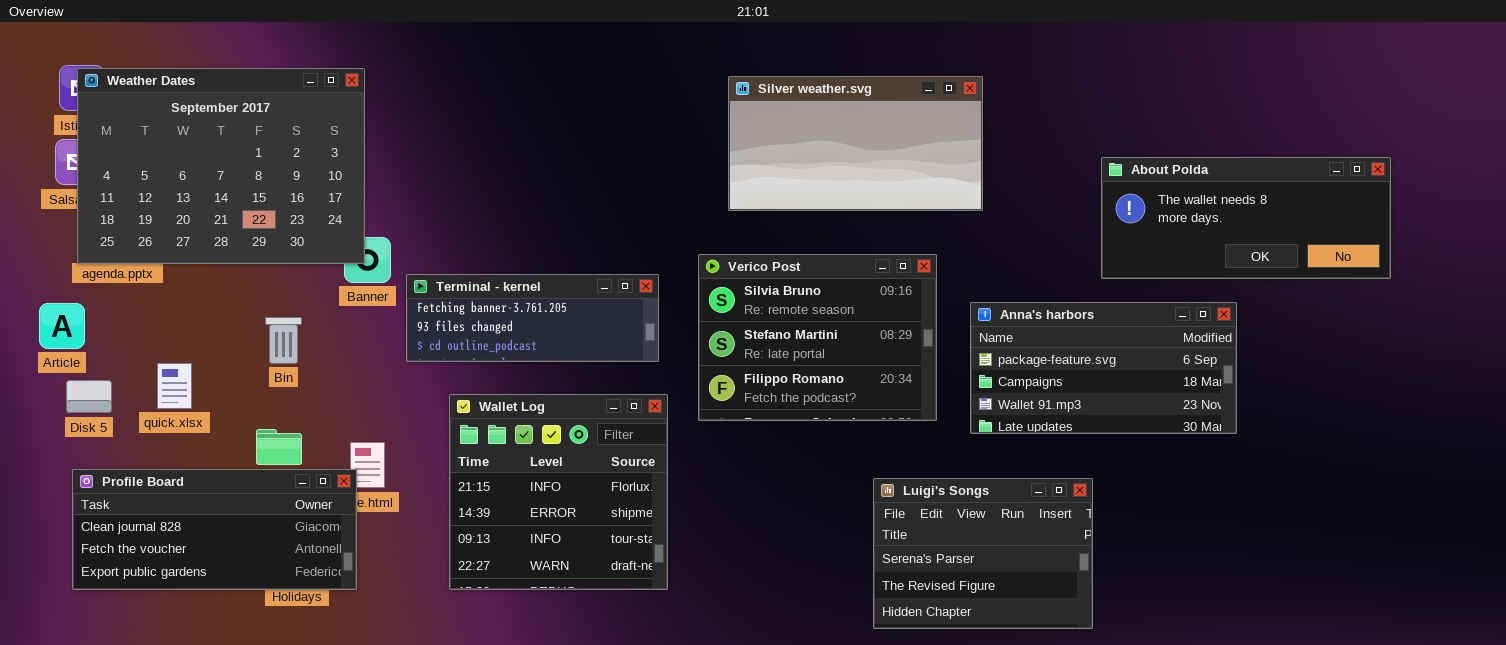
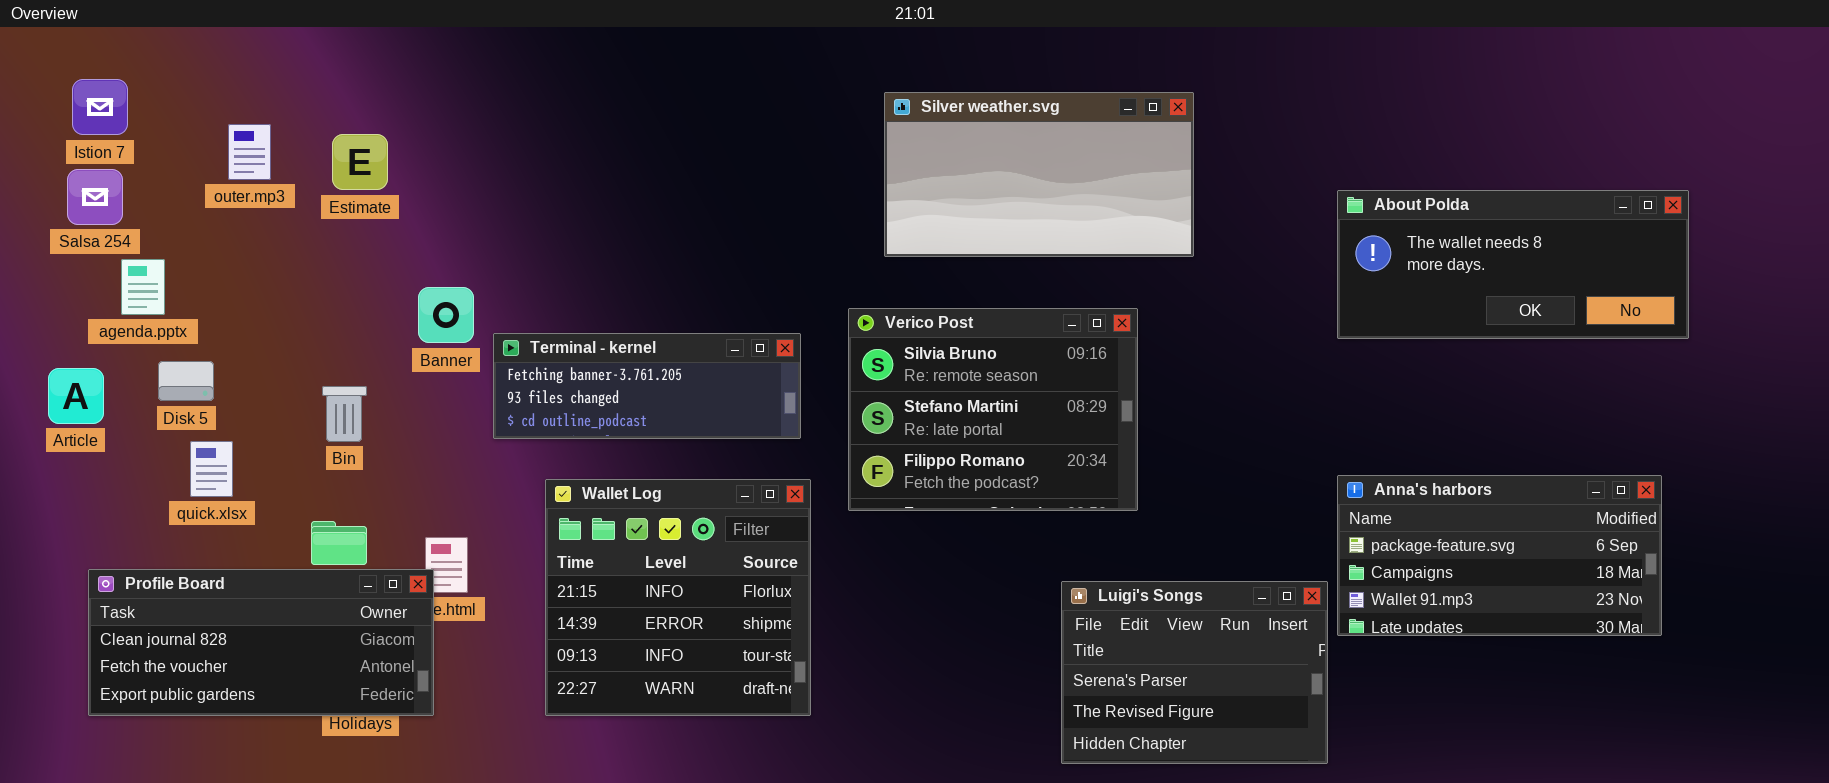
Weather Dates: [77,68,365,264] -> none, closed
Anna's harbors: [970,302,1237,434] -> [1337,475,1662,636], moved
Disk 5: [66,380,112,413] -> [158,361,214,401], moved

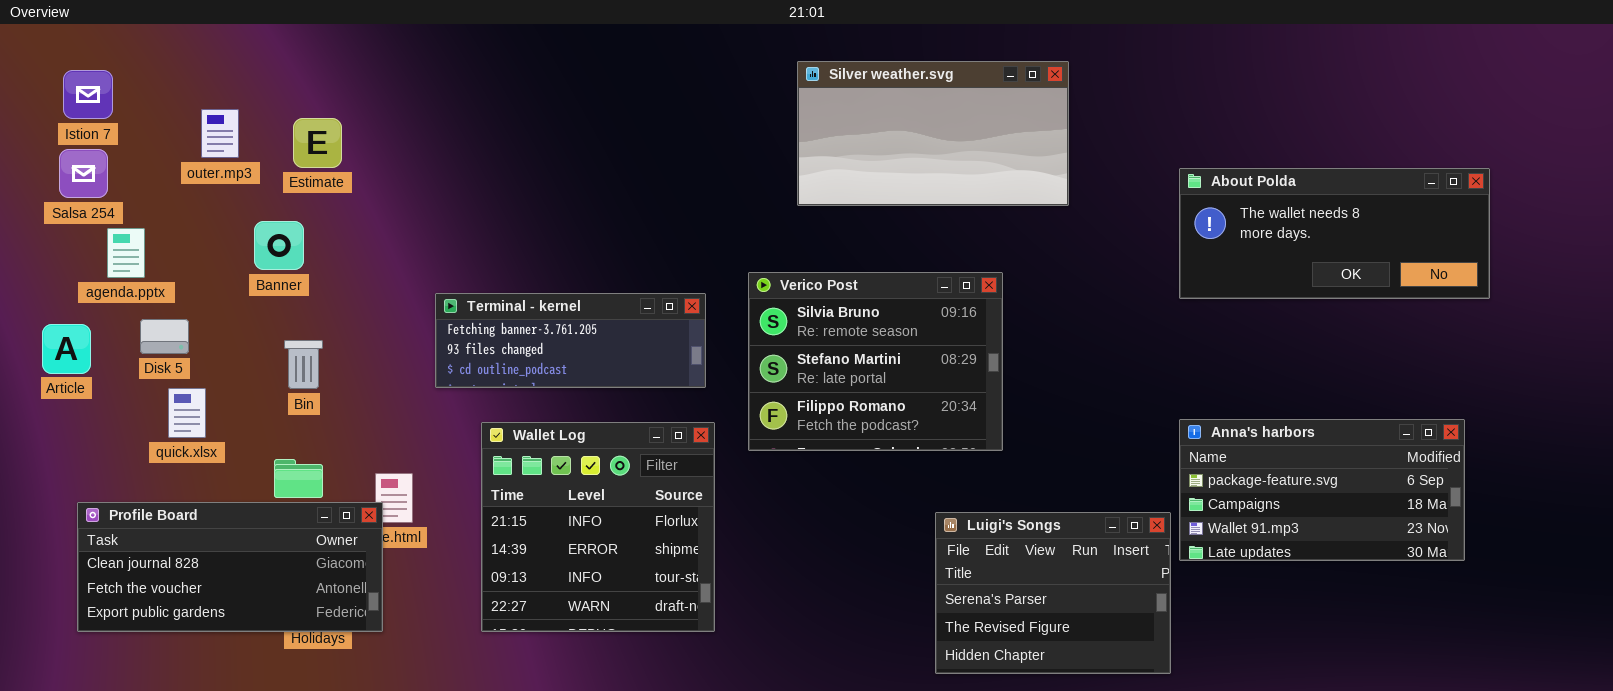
Silver weather.svg: [884,92,1194,257] -> [797,61,1069,206], moved
Banner: [418,287,474,343] -> [254,221,304,270], moved

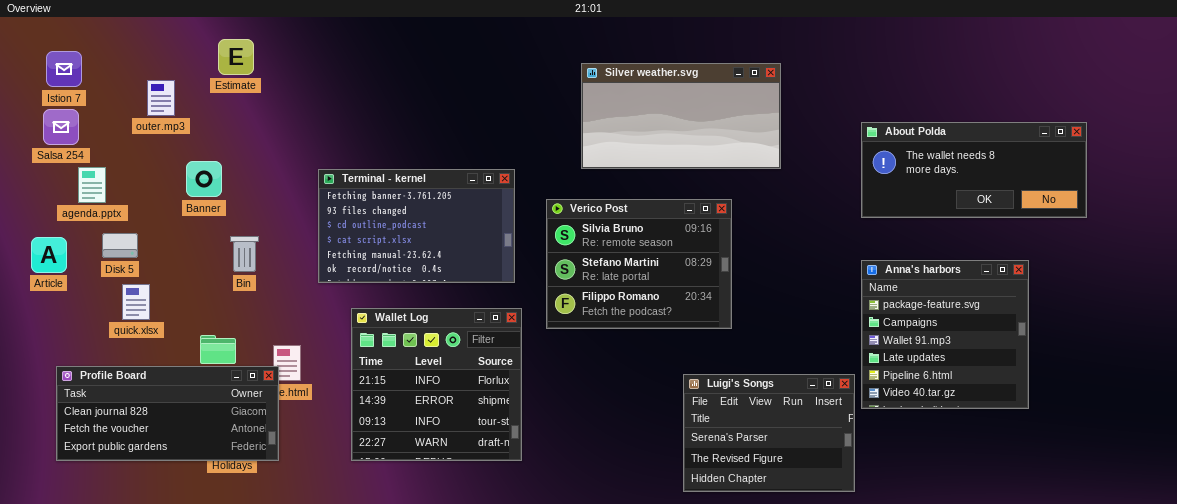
Silver weather.svg: [797,61,1069,206] -> [581,63,781,169], moved
Estimate: [293,118,342,168] -> [218,39,254,75], moved
Terminal - kernel: [435,293,706,388] -> [318,169,515,283], resized
Bin: [284,340,323,389] -> [230,236,259,272], moved
Anna's harbors: [1179,419,1465,561] -> [861,260,1029,409], resized

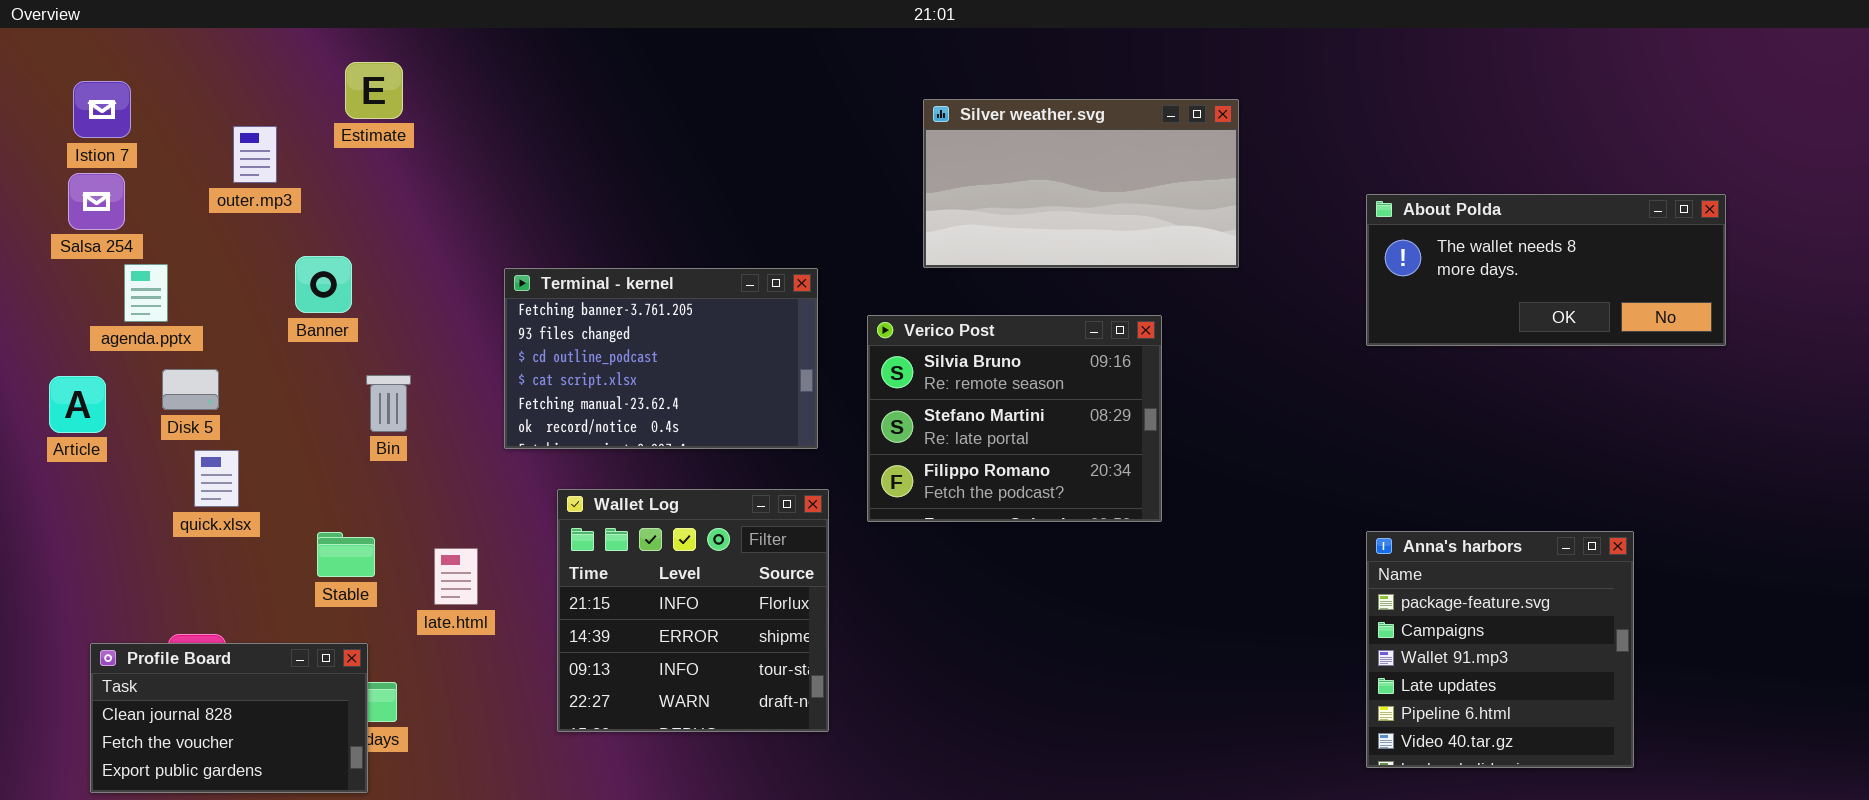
Anna's harbors: [861,260,1029,409] -> [1366,531,1634,768], moved
Profile Board: [56,366,279,461] -> [90,643,368,793], moved, resized
Luigi's Songs: [683,374,855,492] -> none, closed

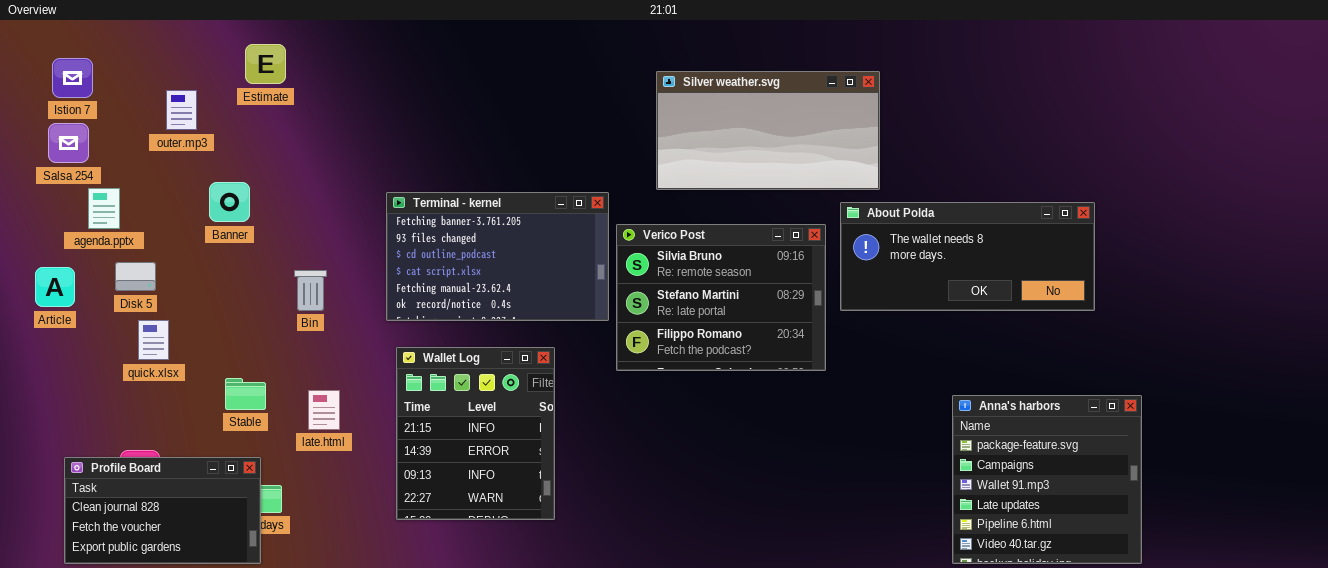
About Polda: [1366,194,1726,346] -> [840,202,1095,311], moved
Terminal - kernel: [504,268,818,449] -> [386,192,609,321], moved
Bin: [366,375,411,432] -> [294,270,327,311], moved
Wallet Log: [557,489,829,732] -> [396,347,555,520], resized
Anna's harbors: [1366,531,1634,768] -> [952,395,1142,564], moved

